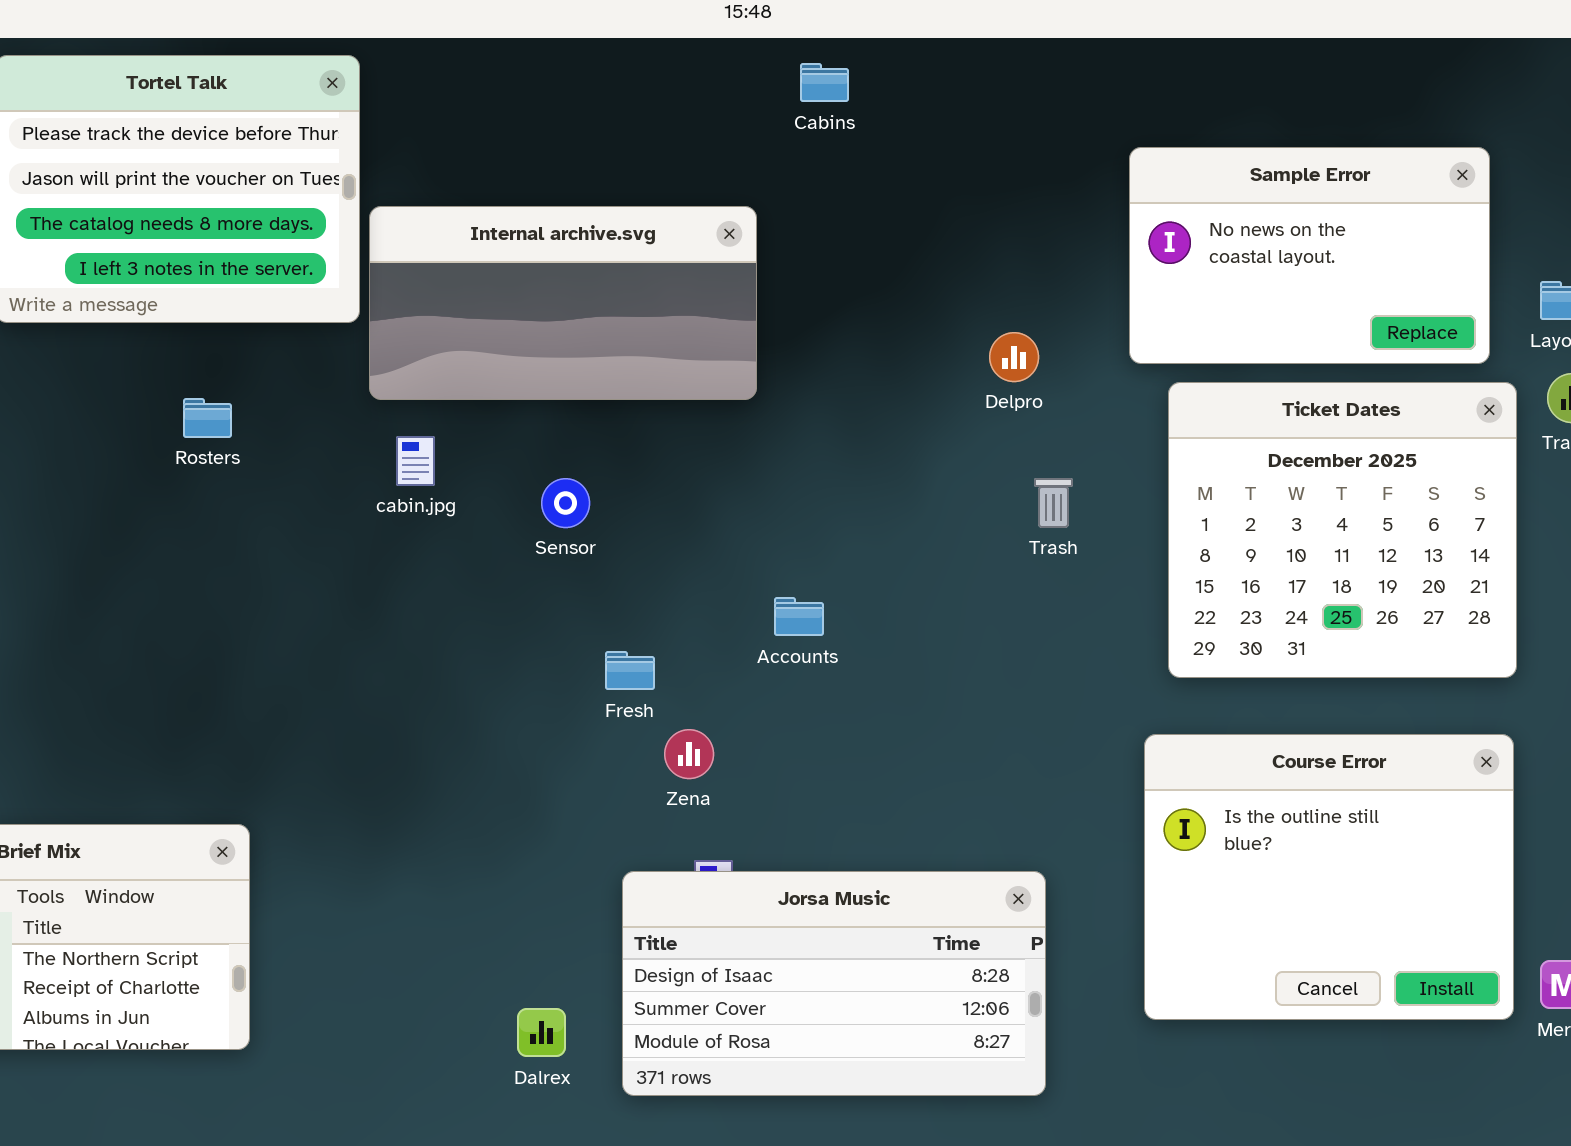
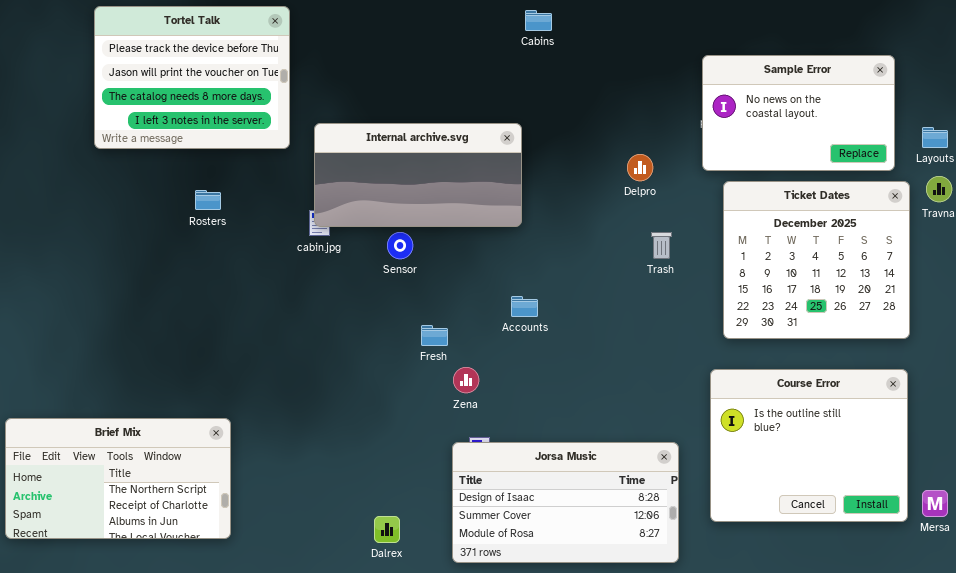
Internal archive.svg: [369,206,757,400] -> [314,123,522,227], moved
Jorsa Music: [622,871,1046,1096] -> [452,442,679,563], moved

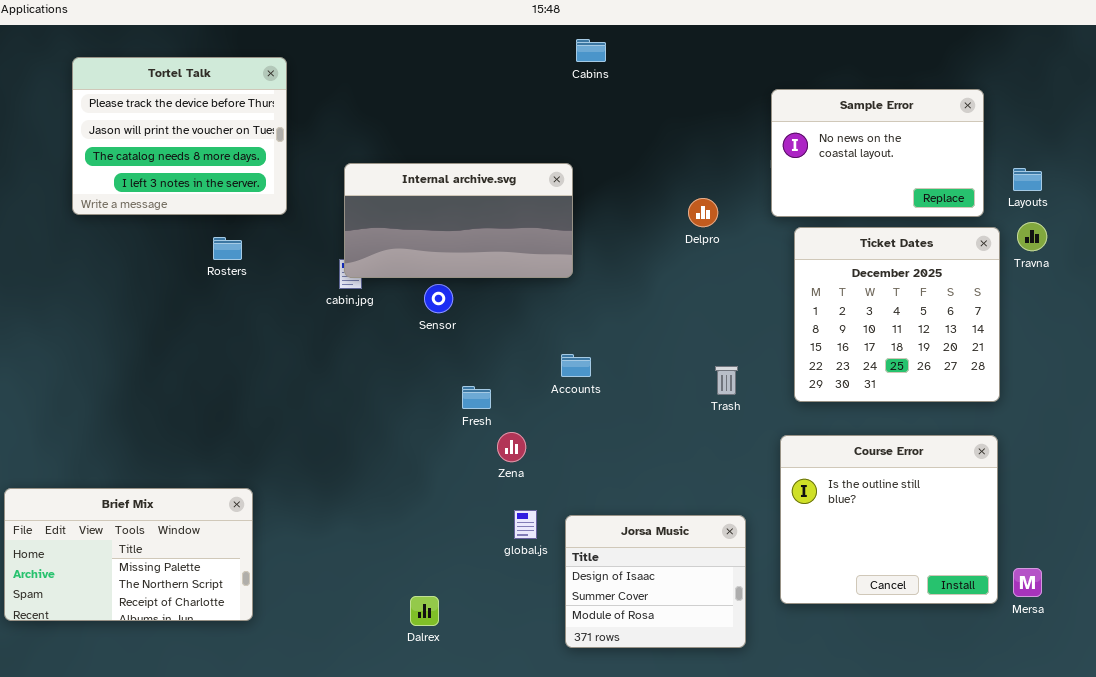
Tortel Talk: [94,6,290,149] -> [72,57,287,215], moved
Trash: [651,232,672,259] -> [715,366,738,395], moved
Brief Mix: [5,418,231,539] -> [4,488,253,621], scrolled up 1 row
Jorsa Music: [452,442,679,563] -> [565,515,746,648], resized

